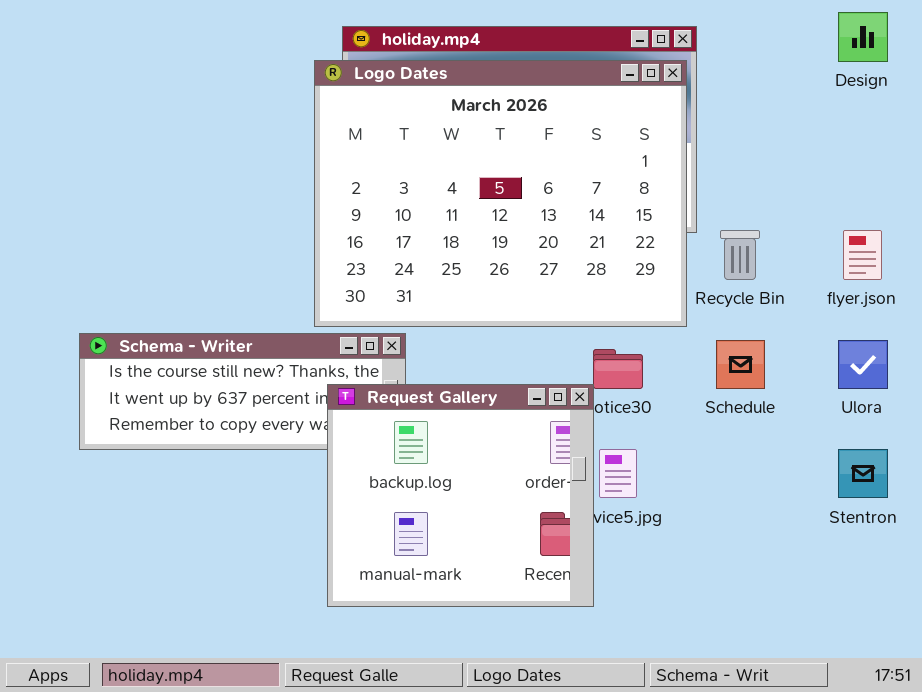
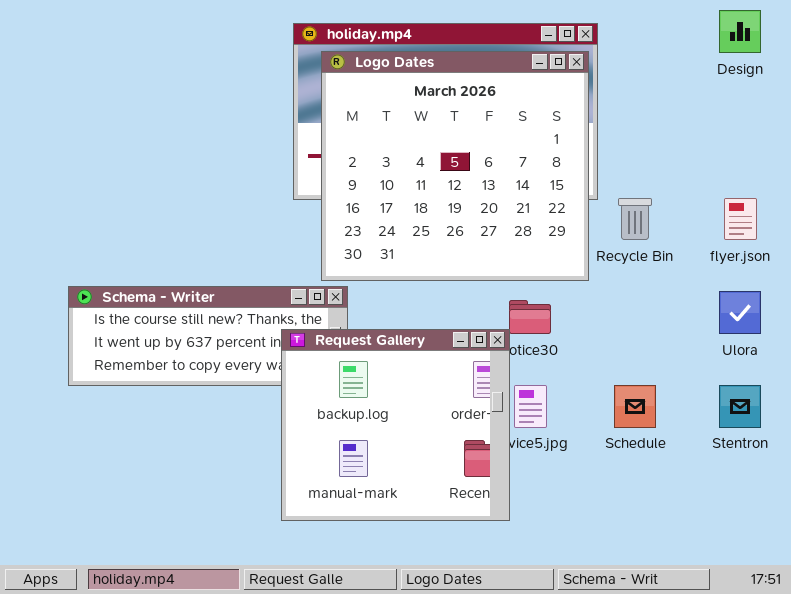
Logo Dates: [314,60,687,327] -> [321,51,589,281], resized
Schedule: [716,340,765,389] -> [614,385,656,428], moved

